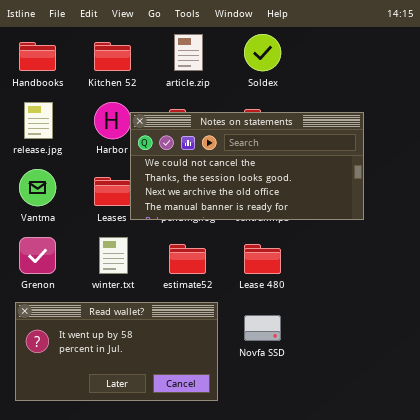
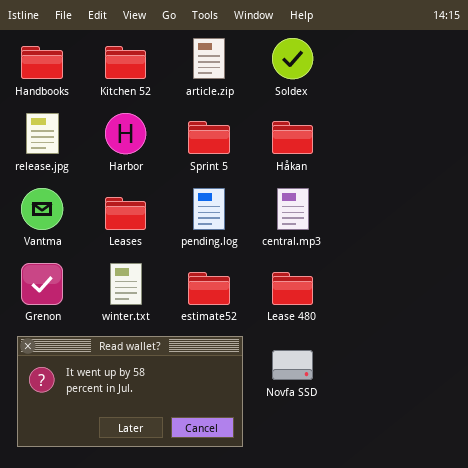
Notes on statements: [130,112,364,220] -> none, closed

